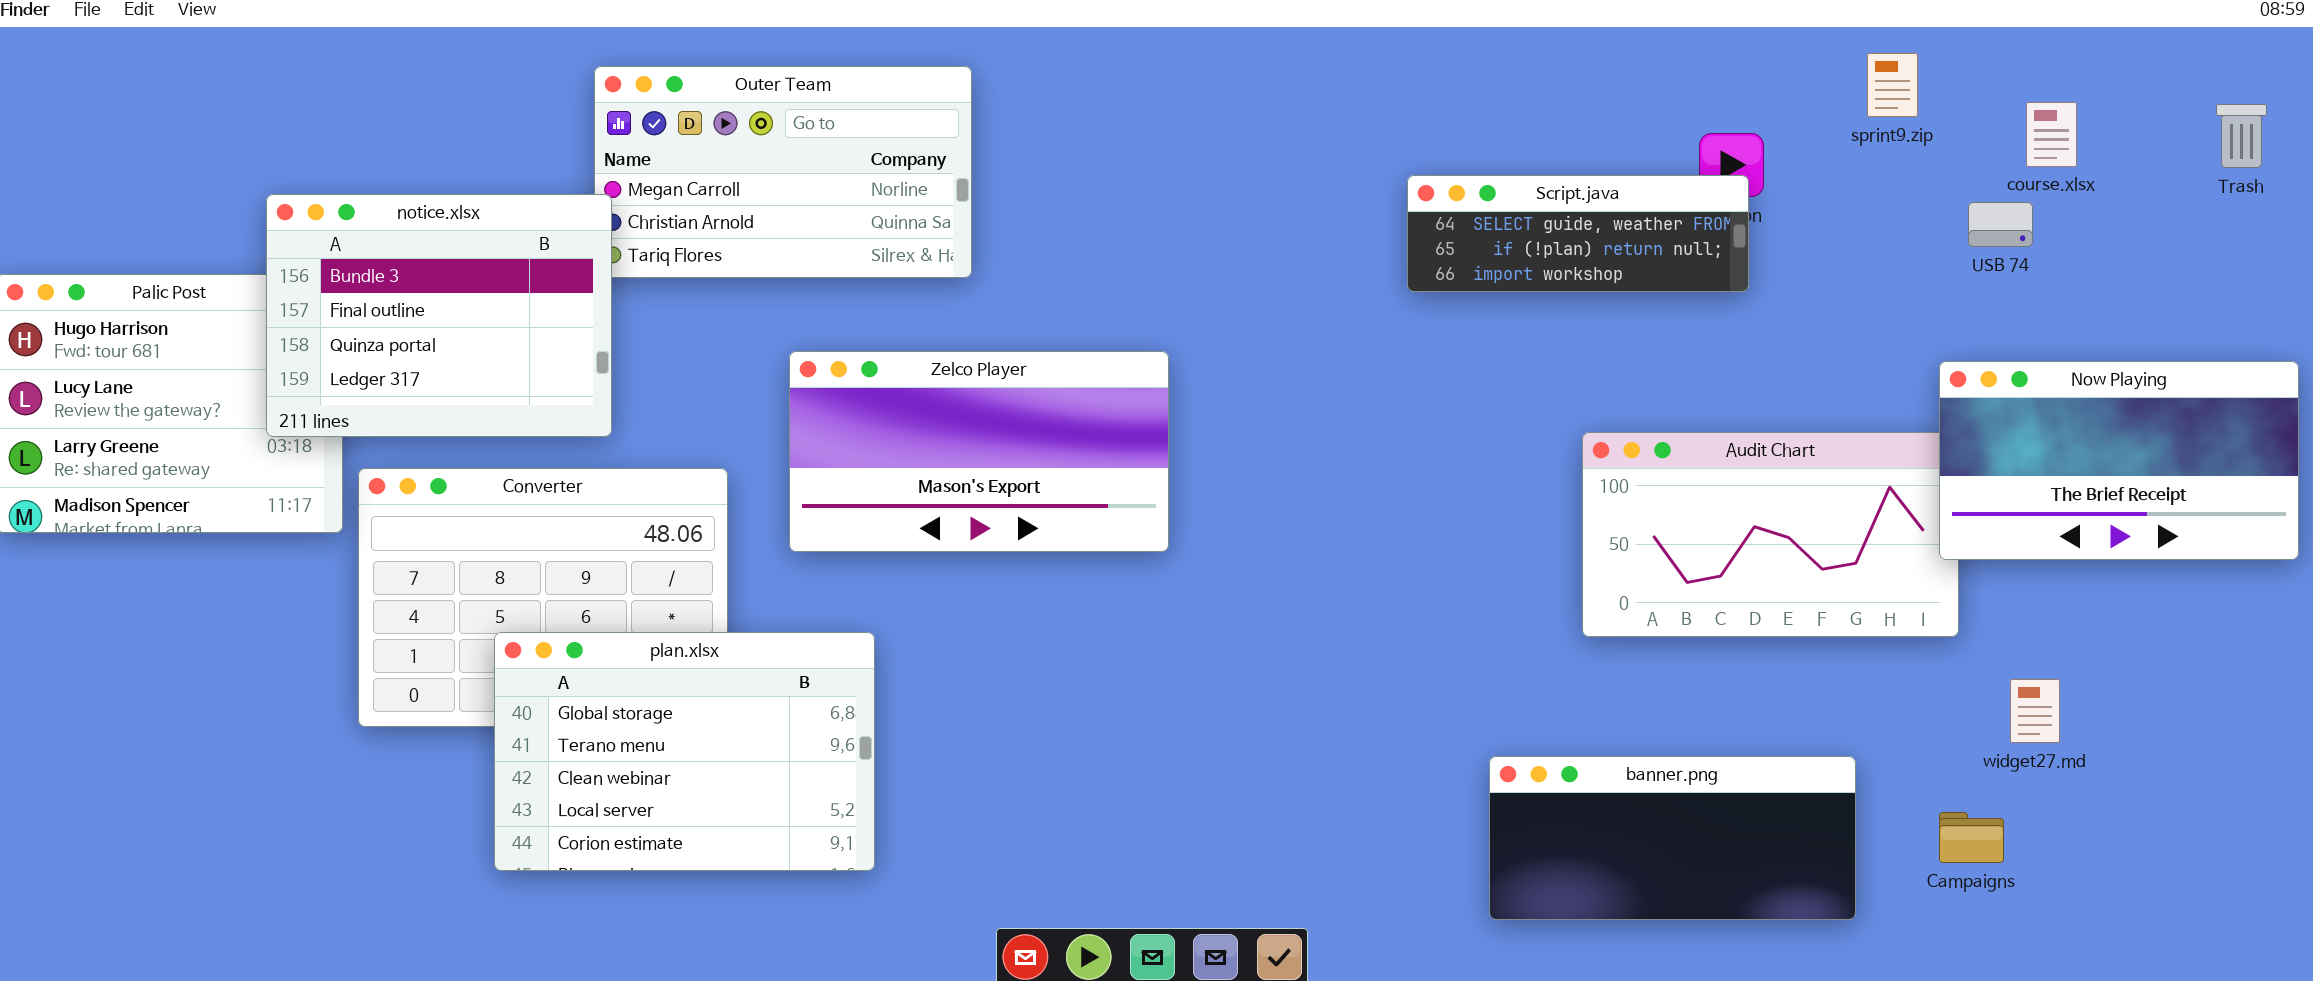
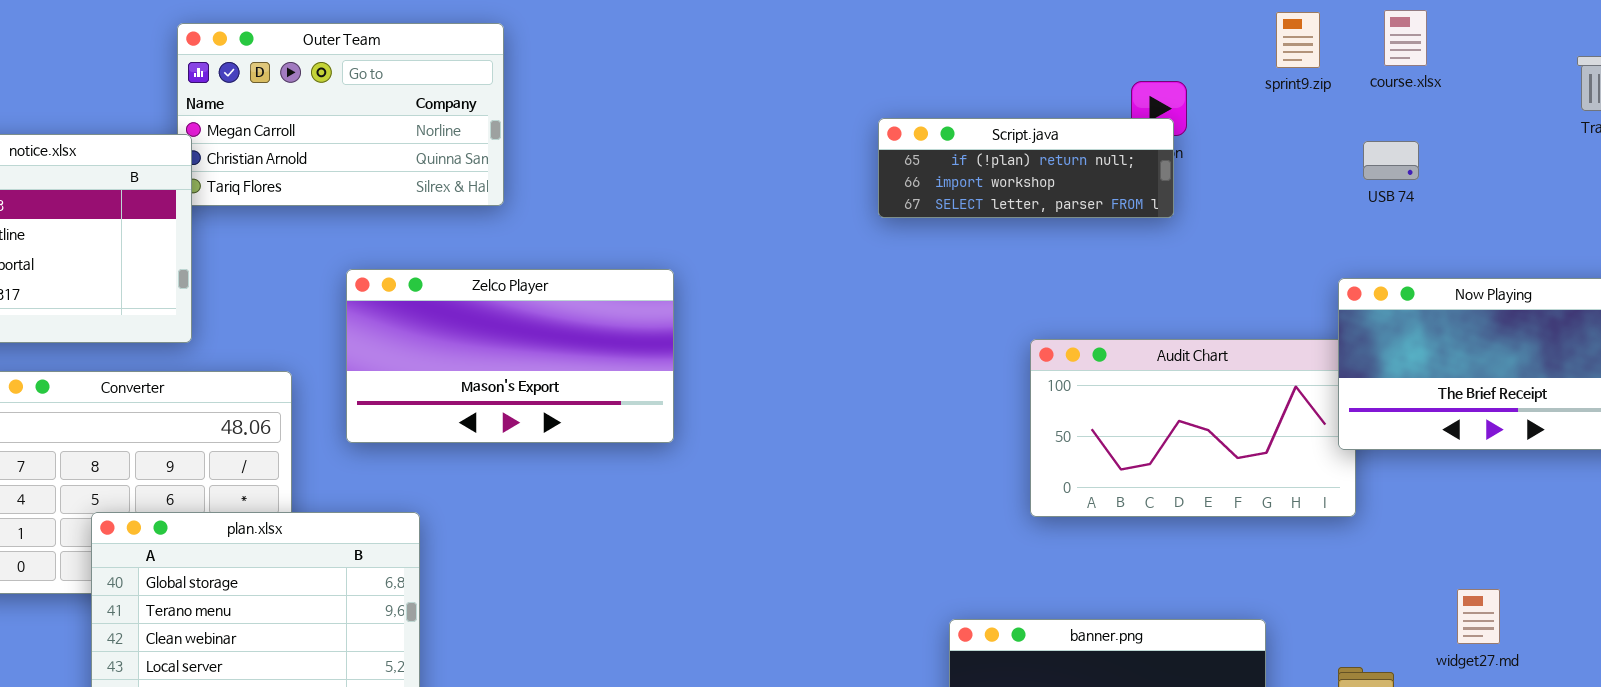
course.xlsx: [2026,102,2077,167] -> [1384,10,1427,66], moved
Script.java: [1407,175,1749,292] -> [878,118,1174,218], scrolled down 1 row
widget27.md: [2010,679,2060,743] -> [1457,589,1500,644], moved

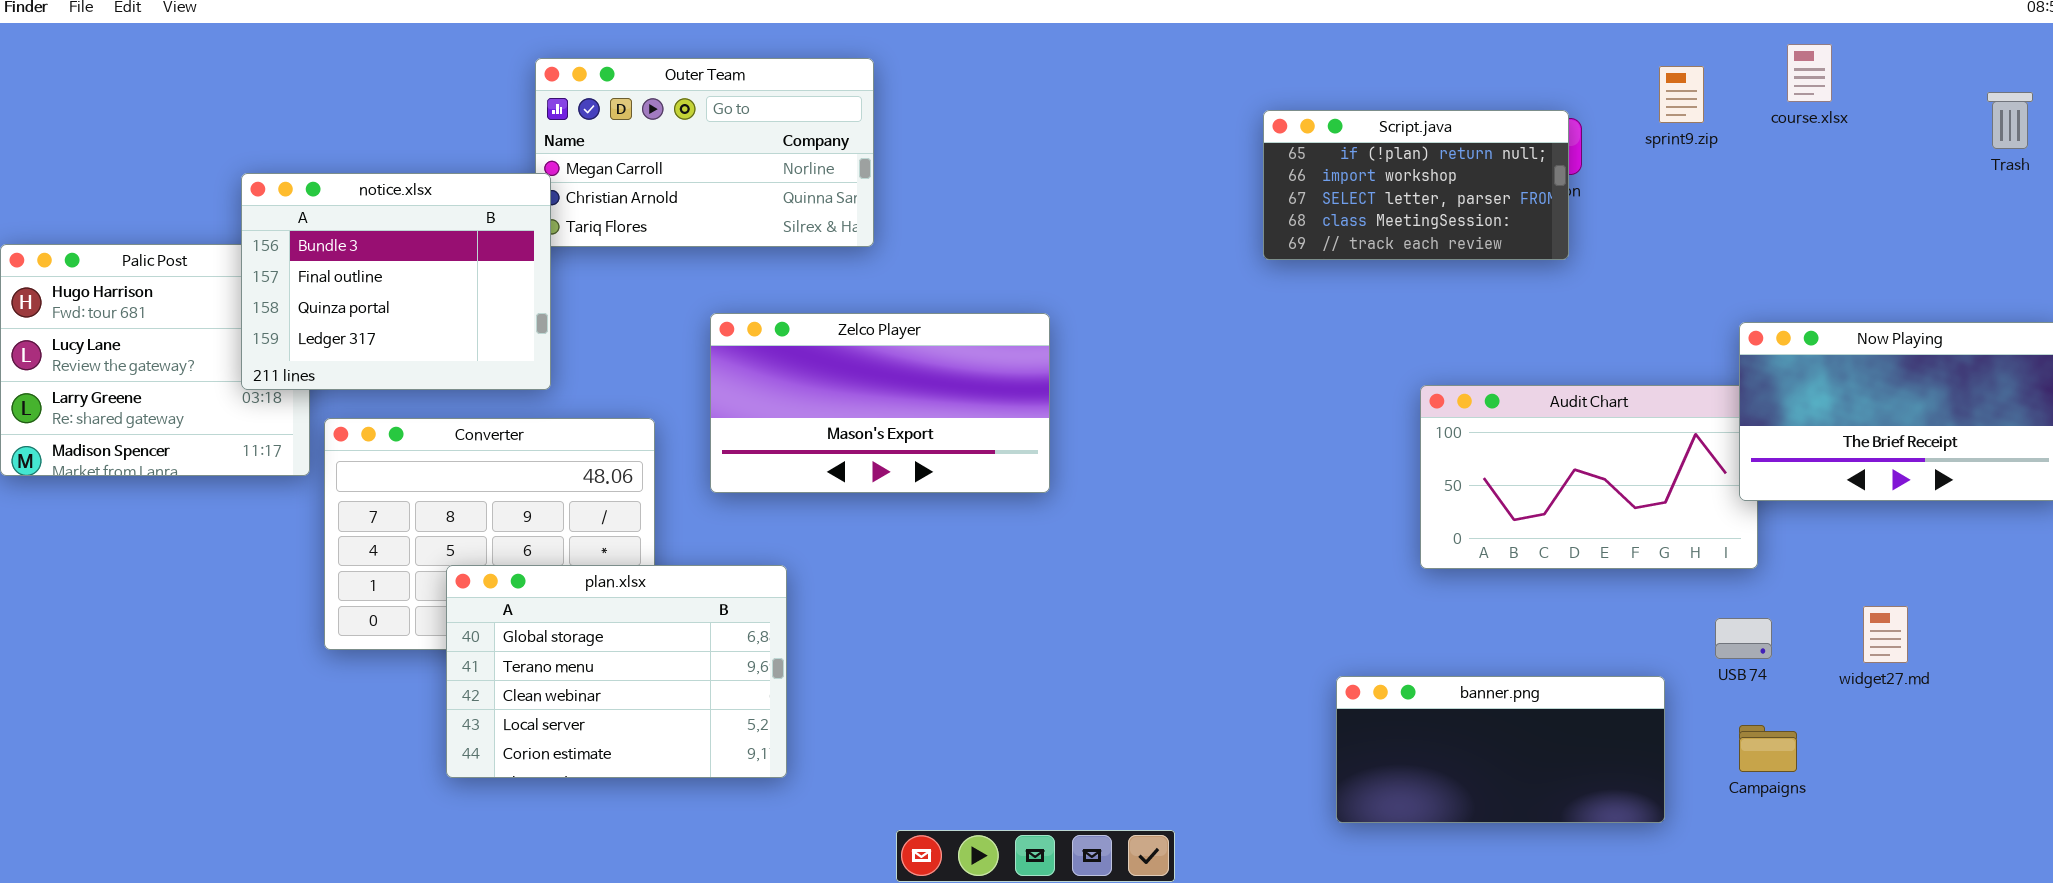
sprint9.zip: [1276,12,1320,68] -> [1659,66,1704,123], moved
Script.java: [878,118,1174,218] -> [1263,110,1569,260], resized
USB 74: [1363,141,1419,180] -> [1715,618,1772,659], moved
widget27.md: [1457,589,1500,644] -> [1863,606,1908,663], moved

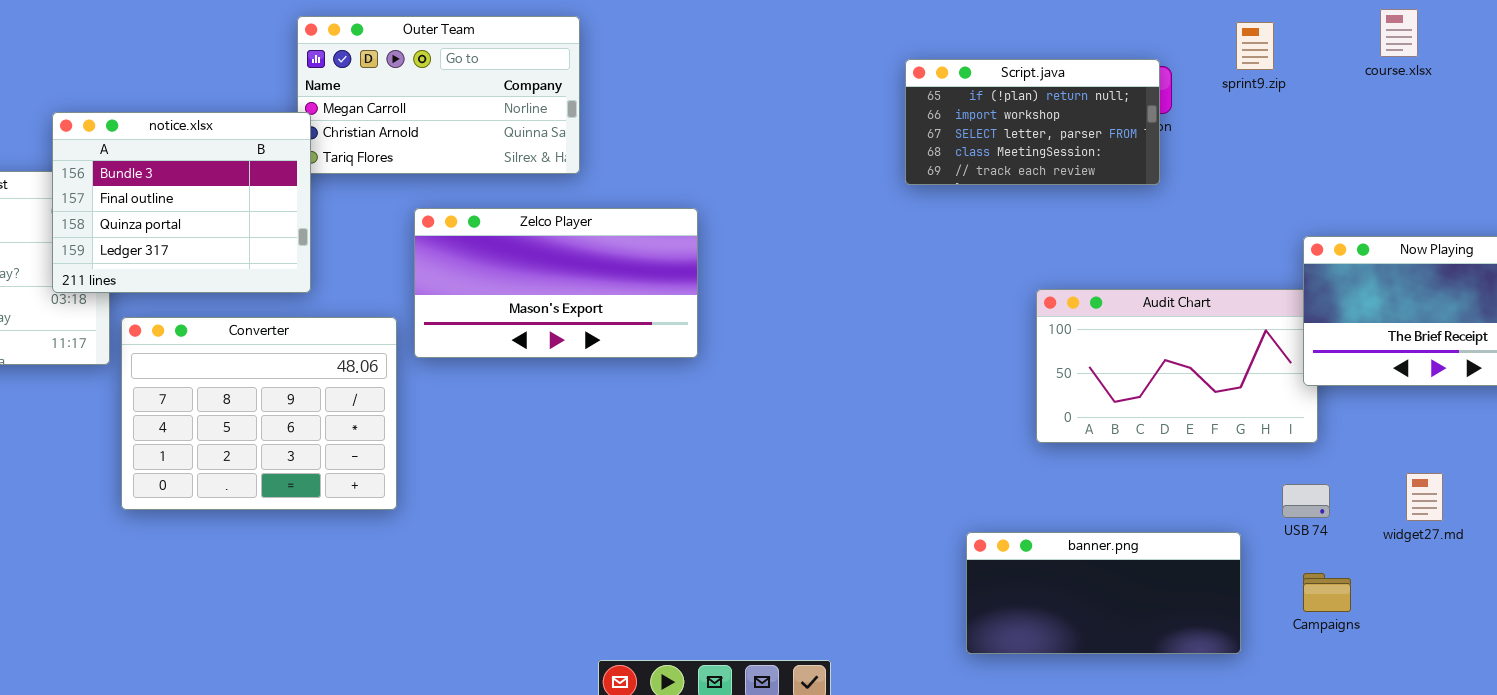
course.xlsx: [1787,44,1832,102] -> [1380,9,1418,57], moved
Zelco Player: [710,313,1050,493] -> [414,208,698,358], moved
plan.xlsx: [446,565,787,778] -> none, closed

